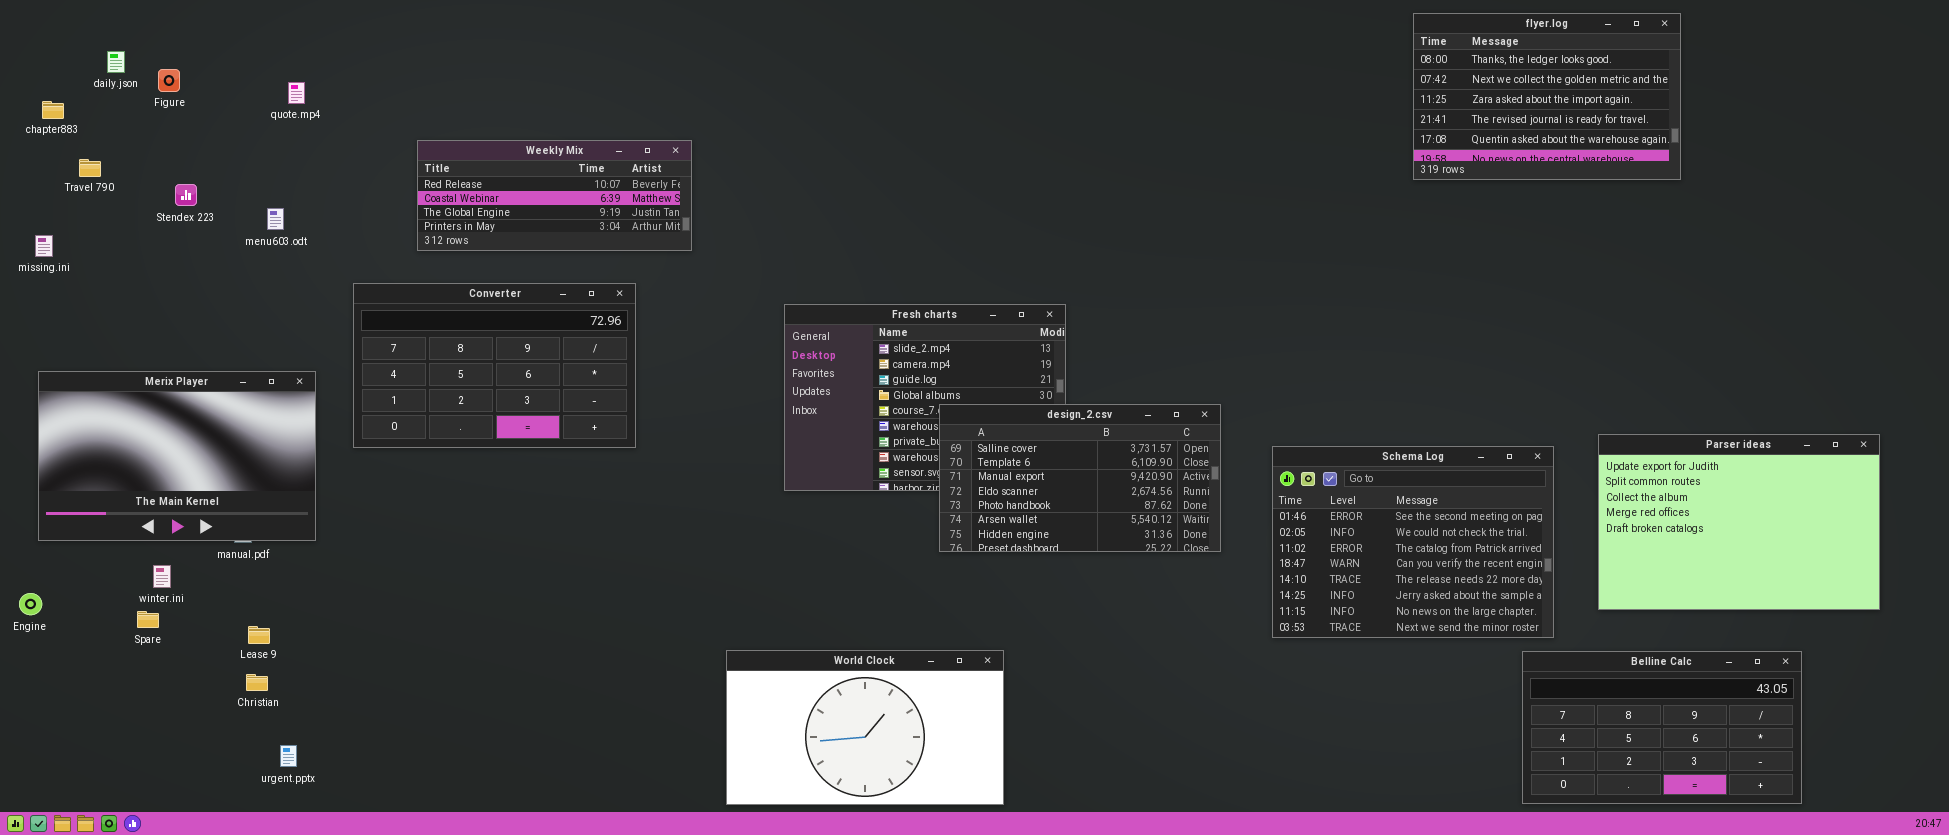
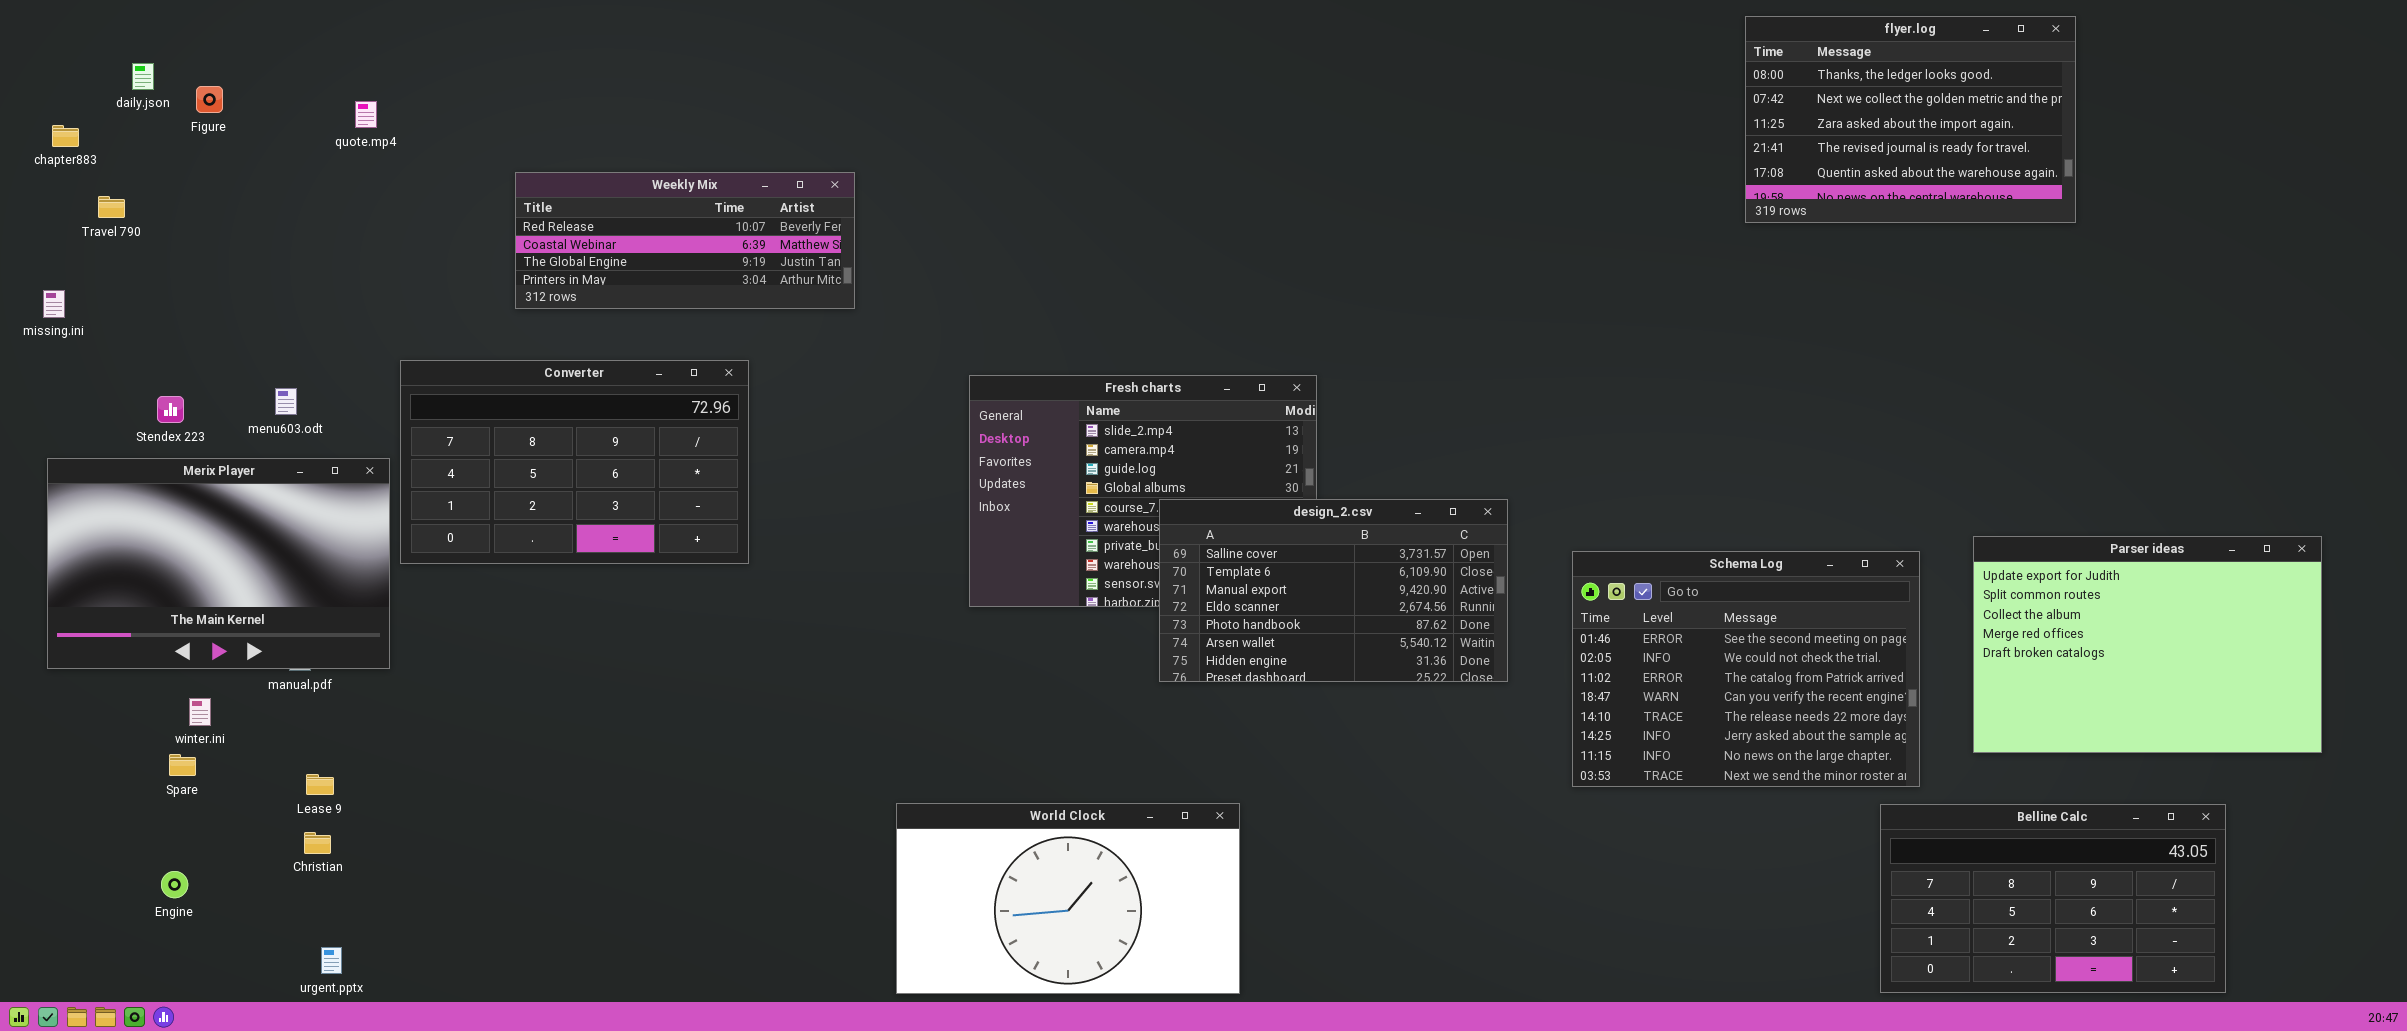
Stendex 223: [175,184,197,206] -> [157,396,184,423], moved
menu603.odt: [267,208,284,230] -> [275,388,297,415], moved
Converter: [353,283,636,448] -> [400,360,749,564], moved
Engine: [19,593,42,615] -> [161,871,188,898], moved
urgent.pptx: [280,745,297,767] -> [321,947,342,974], moved

